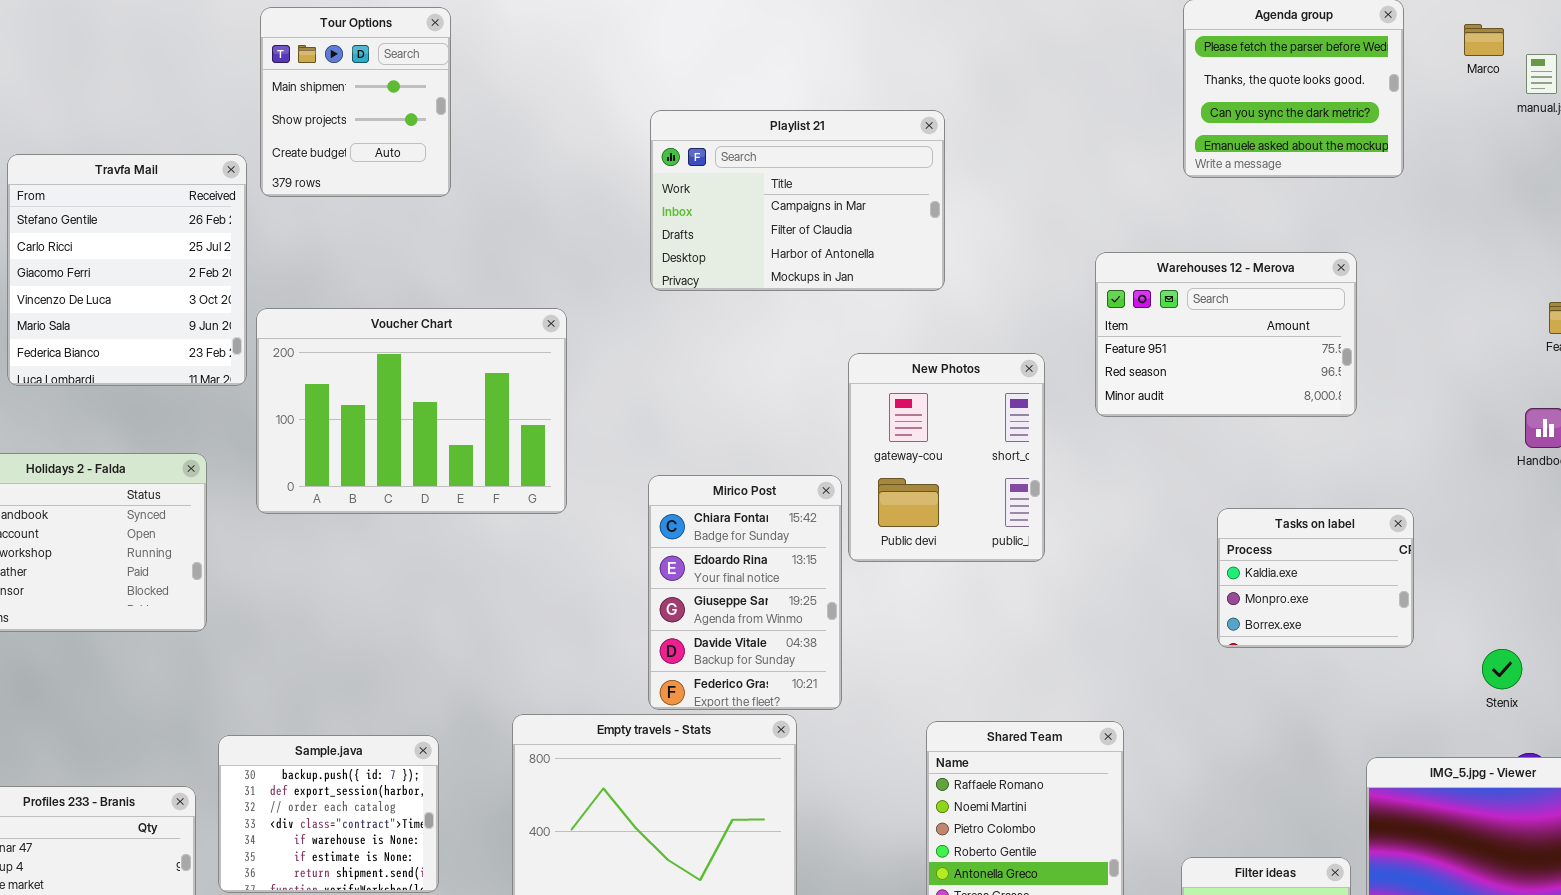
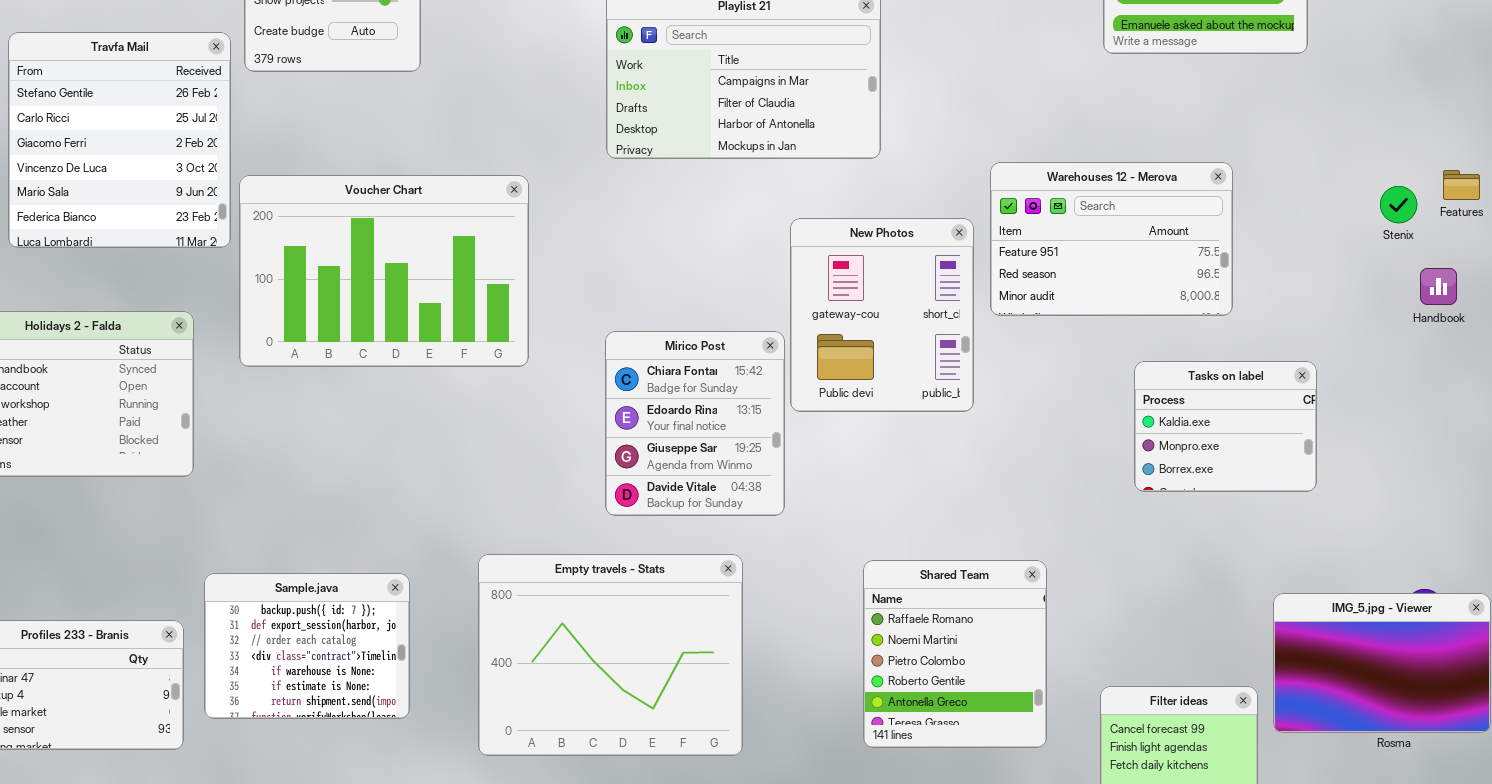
Warehouses 12 - Merova: [1095,252,1357,417] -> [990,162,1233,316], moved
Mirico Post: [648,475,842,710] -> [605,331,785,516], resized
Stenix: [1482,649,1522,689] -> [1380,186,1417,223], moved

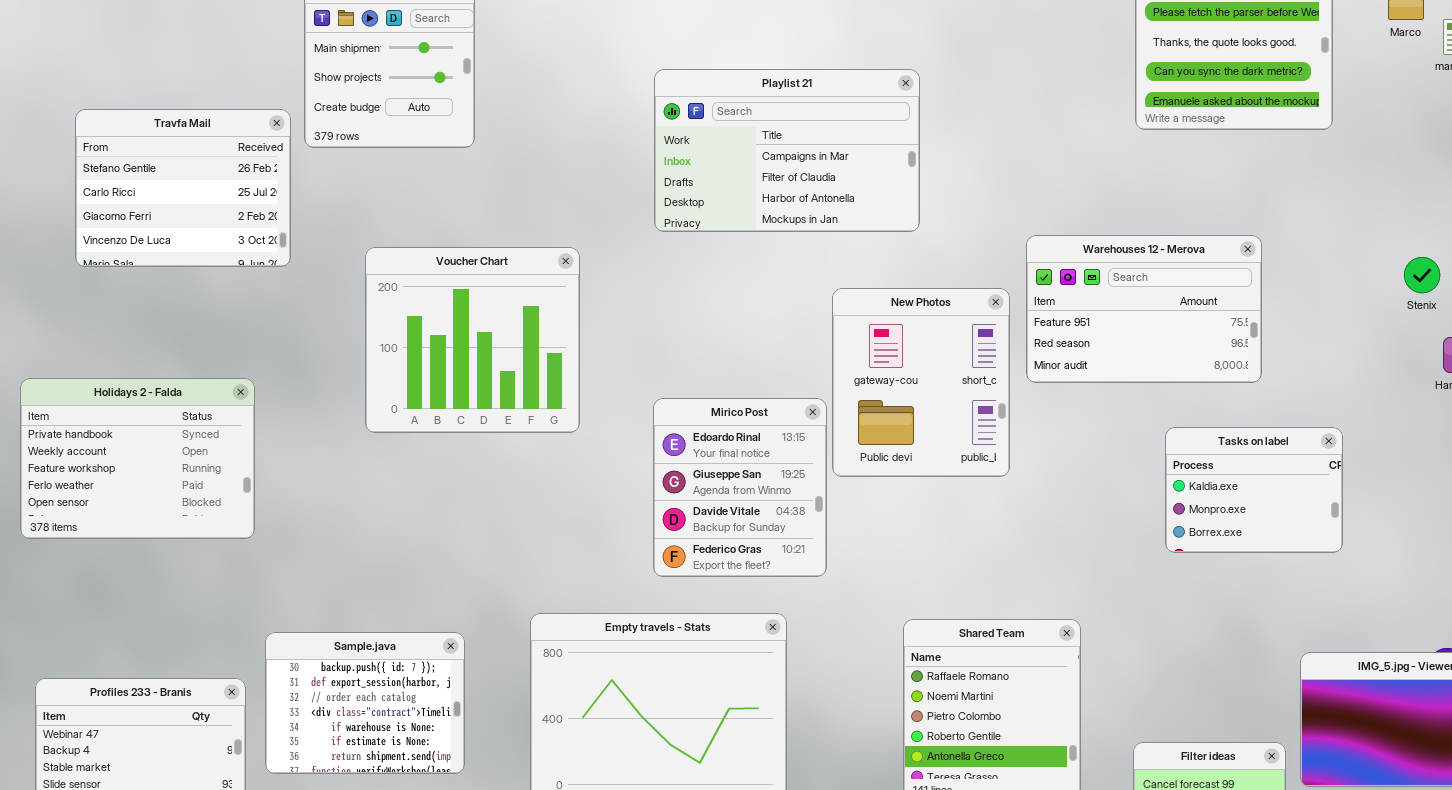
Travfa Mail: [8,32,231,248] -> [75,109,291,267], resized
Voucher Chart: [239,175,529,367] -> [365,247,580,433], resized
Mirico Post: [605,331,785,516] -> [653,398,827,577], scrolled down 1 row

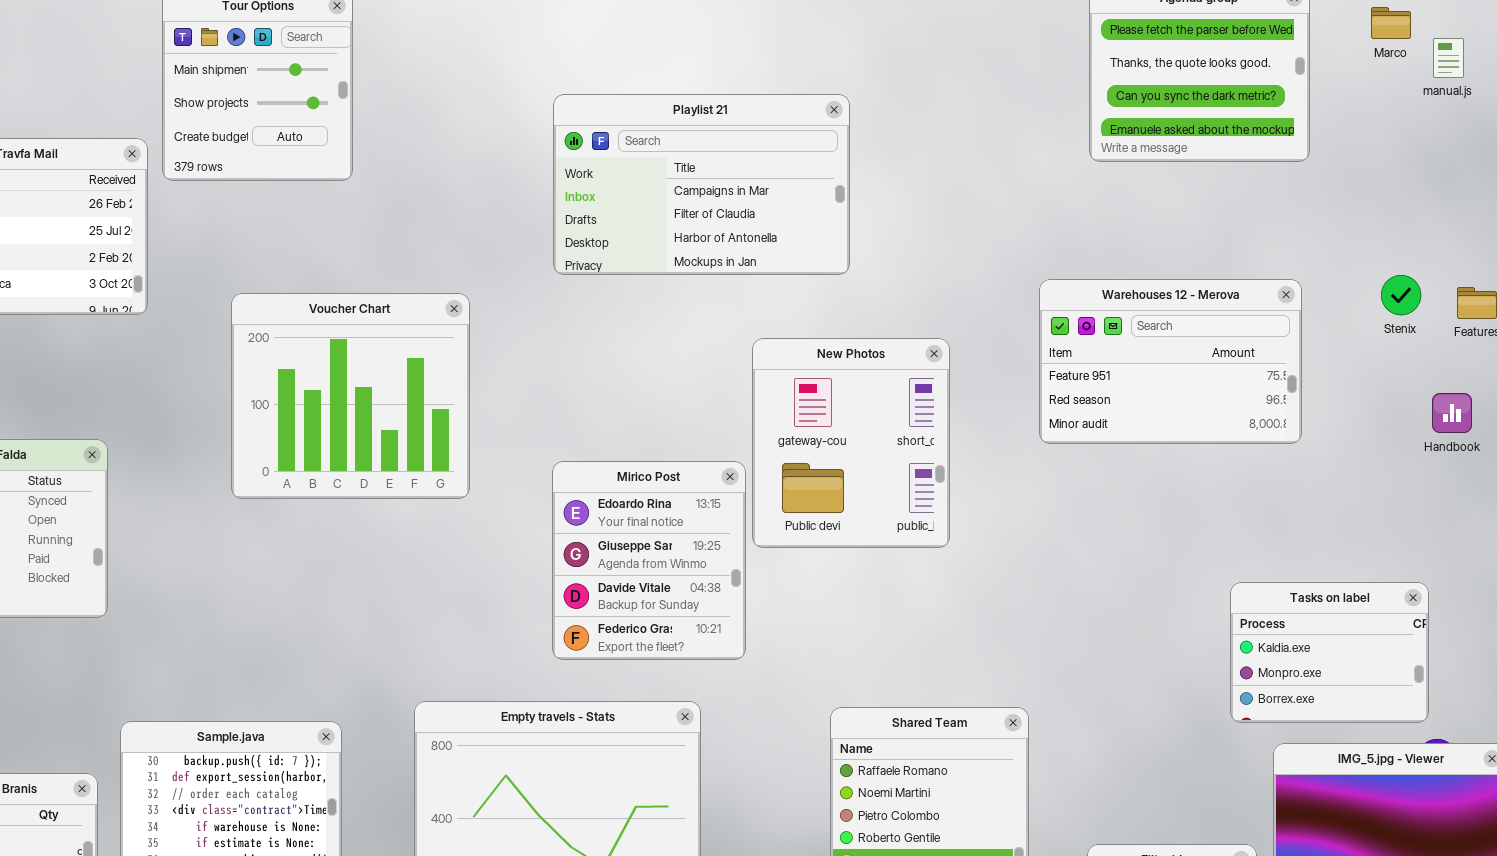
Warehouses 12 - Merova: [1026,235,1262,383] -> [1039,279,1302,444], moved
Stenix: [1404,257,1440,293] -> [1381,275,1421,315], moved
Tasks on label: [1165,427,1343,553] -> [1230,582,1429,723], moved

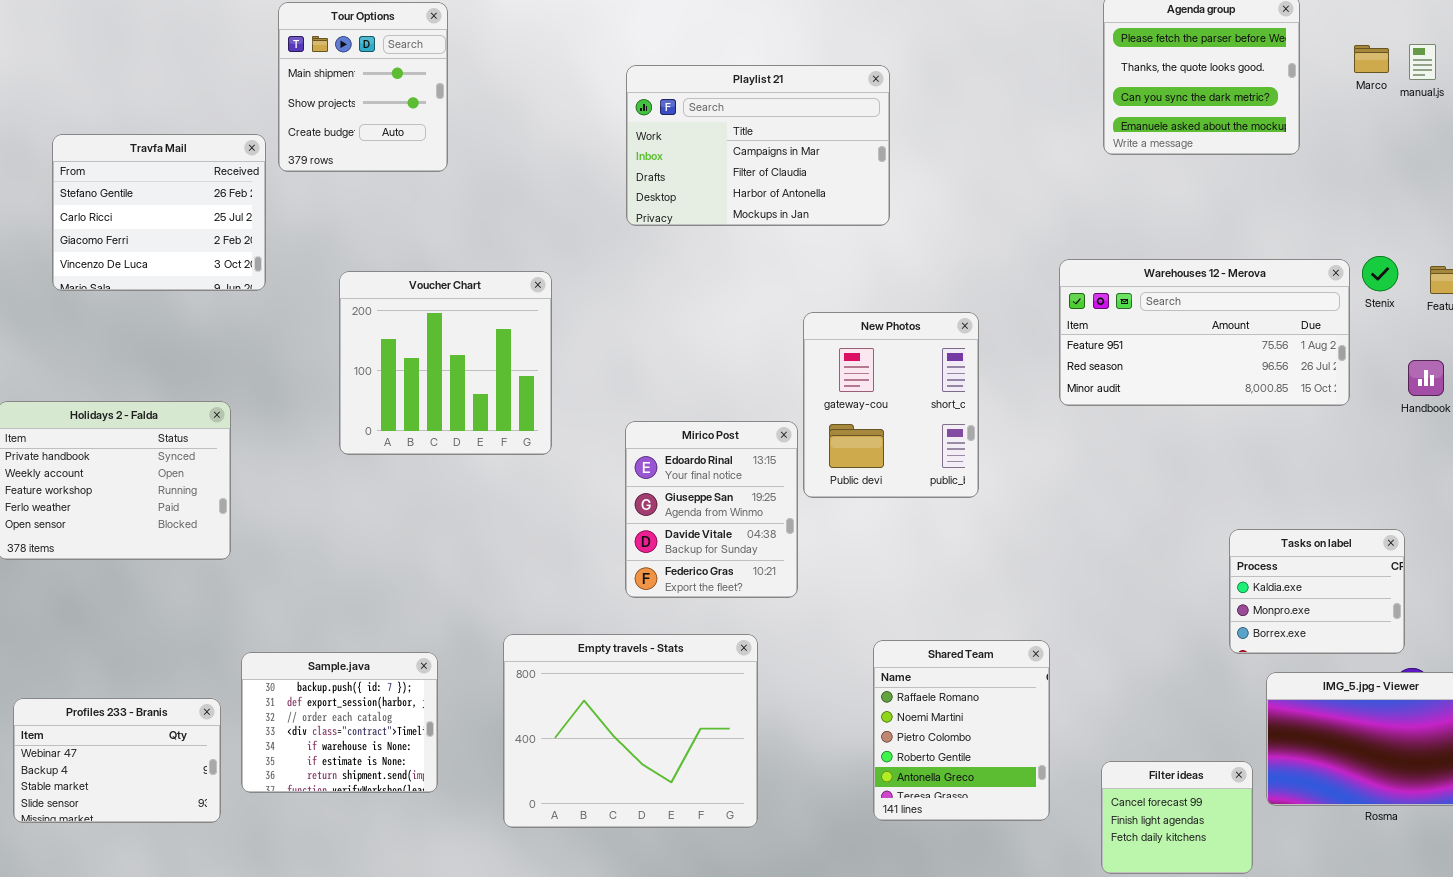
Marco: [1371,7,1411,39] -> [1354,45,1389,73], moved
Playlist 21: [553,94,850,275] -> [626,65,890,226], moved
Warehouses 12 - Merova: [1039,279,1302,444] -> [1059,259,1350,406], resized

